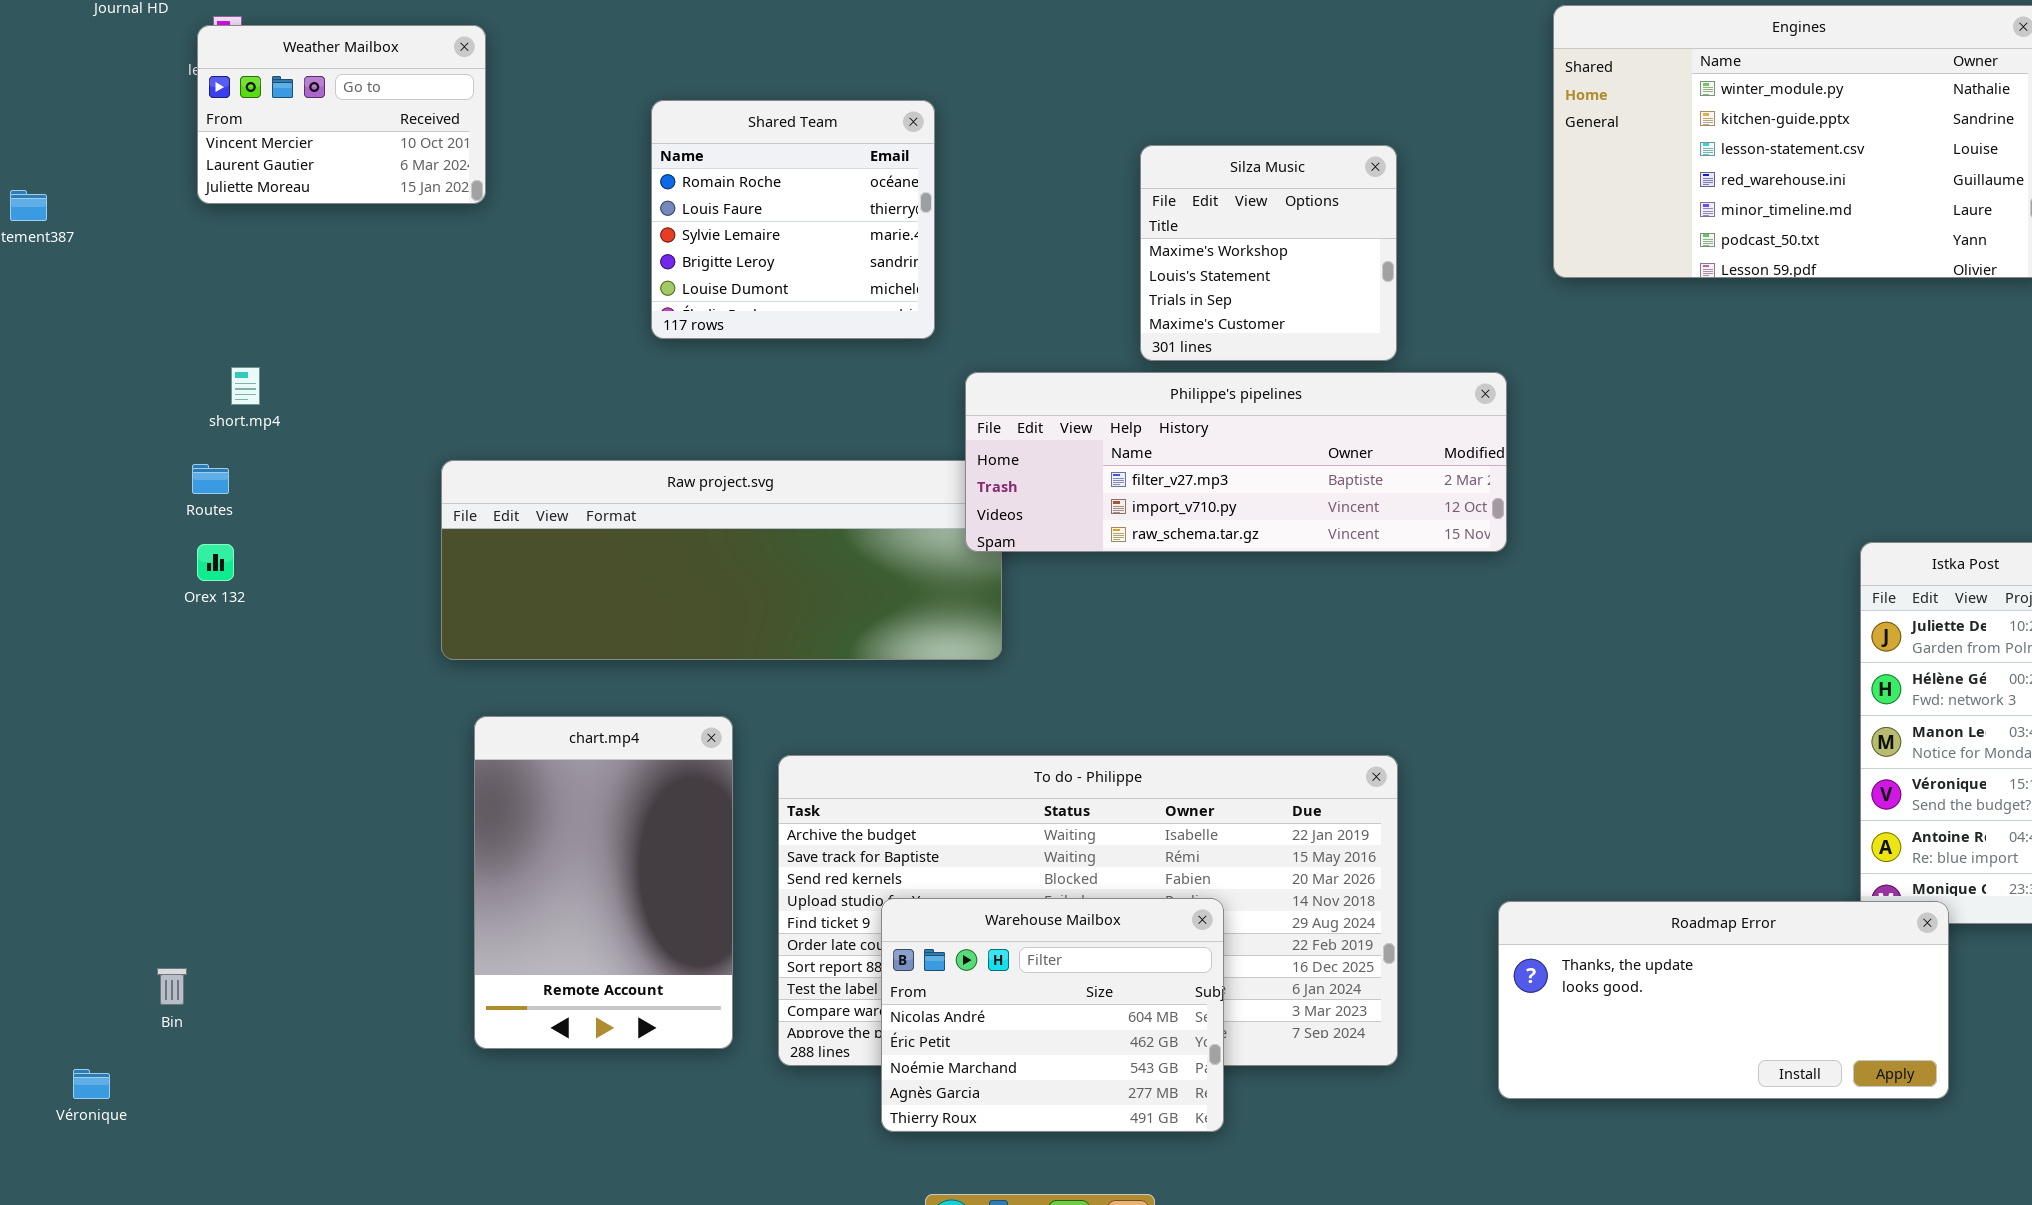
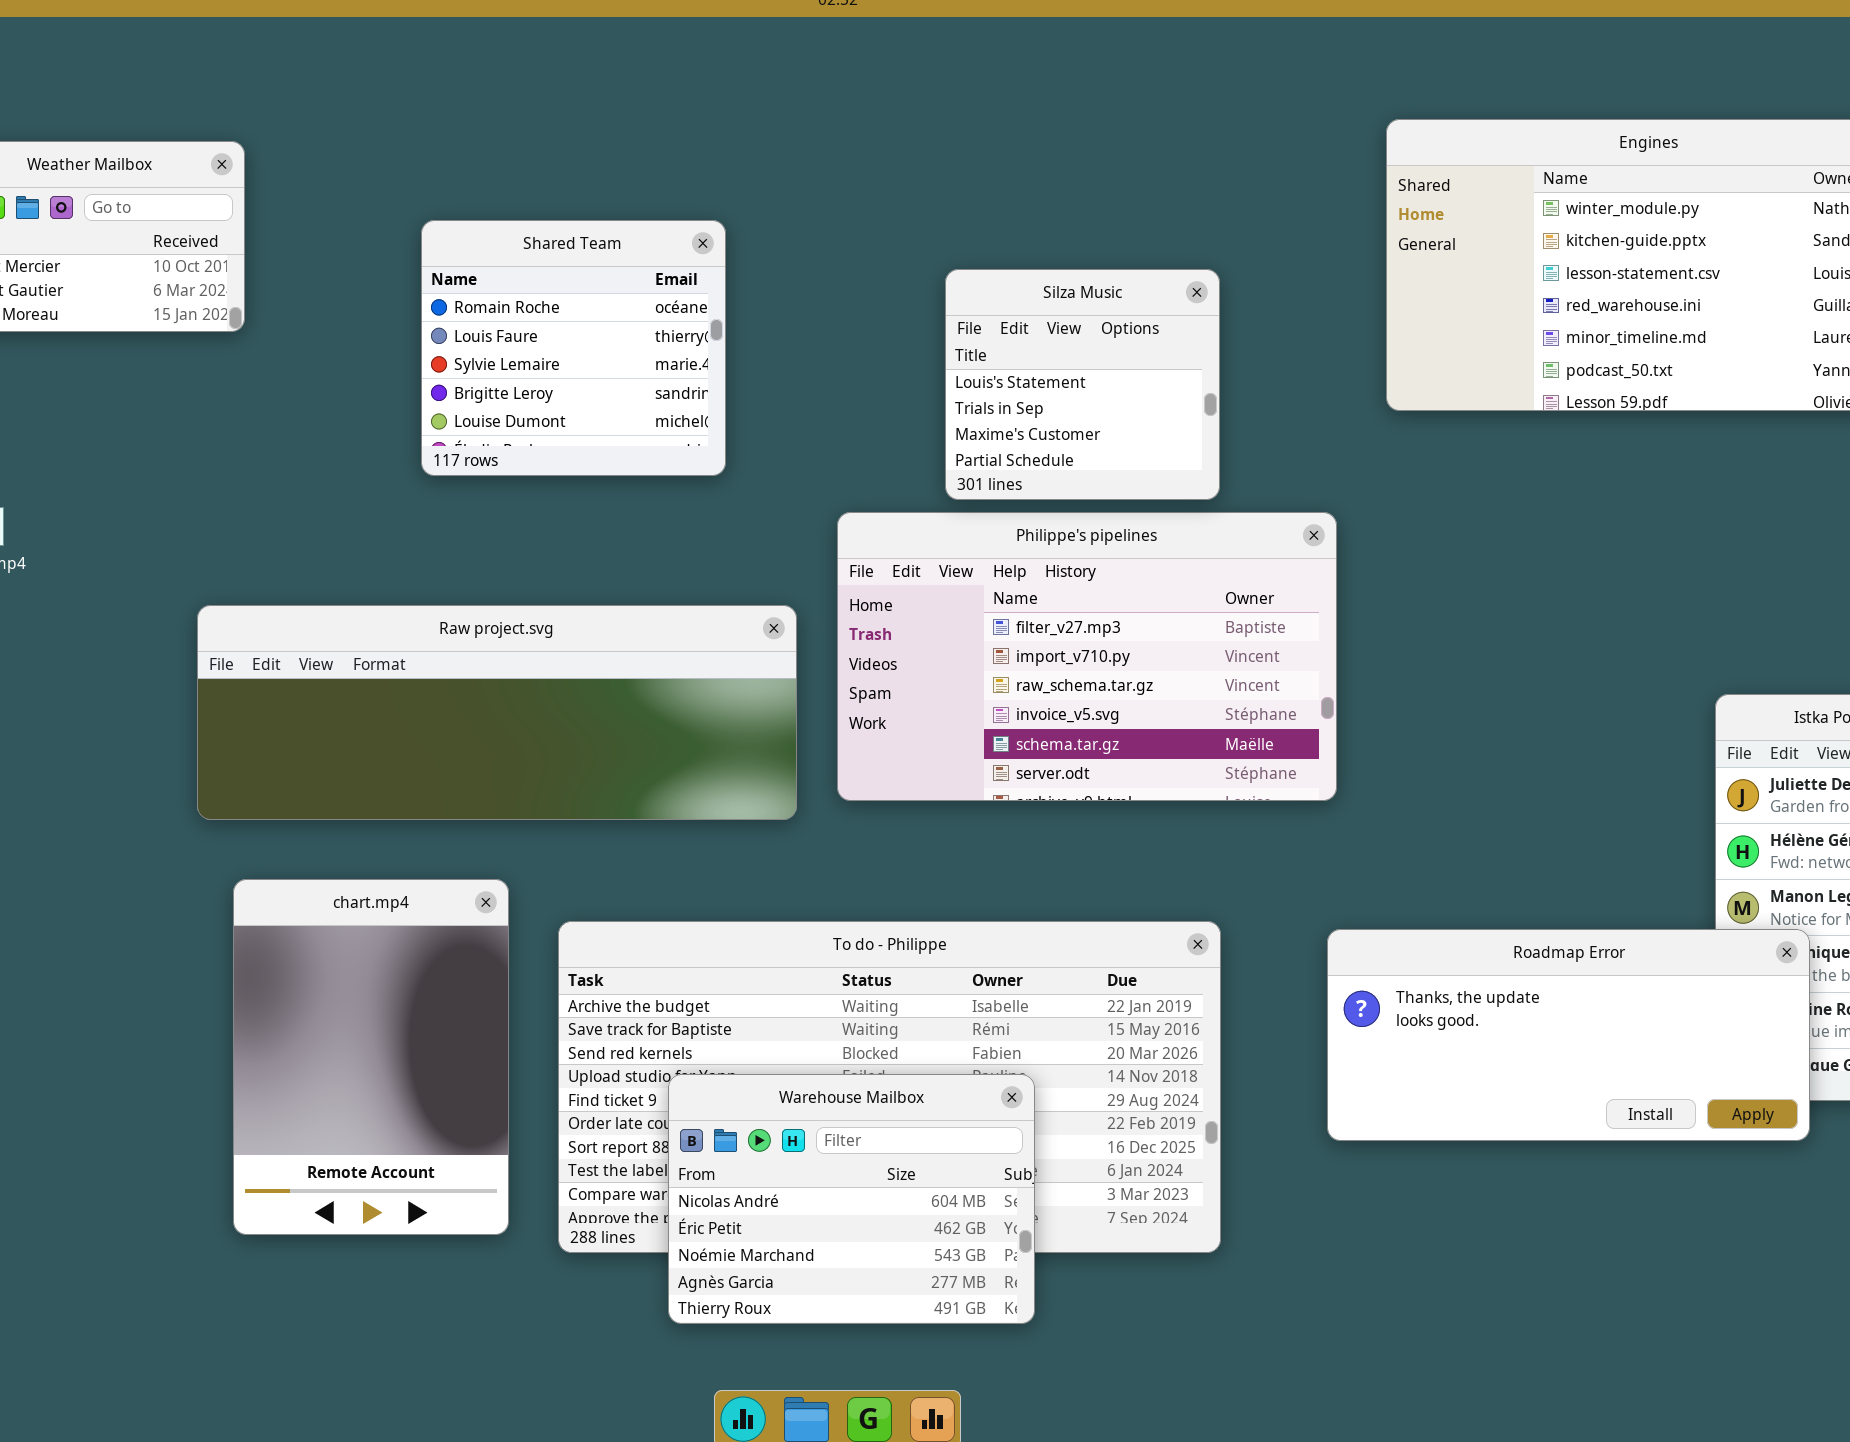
Silza Music: [1140,145,1397,361] -> [945,269,1220,500], scrolled down 1 row
Philippe's pipelines: [965,372,1507,552] -> [837,512,1337,801], resized
Roadmap Error: [1498,901,1949,1099] -> [1327,929,1810,1141], moved

